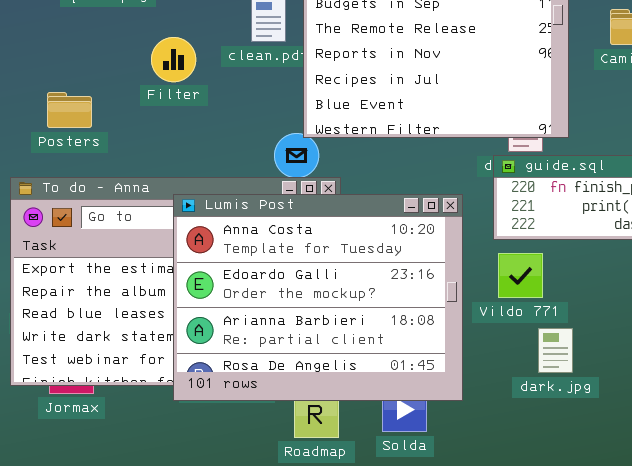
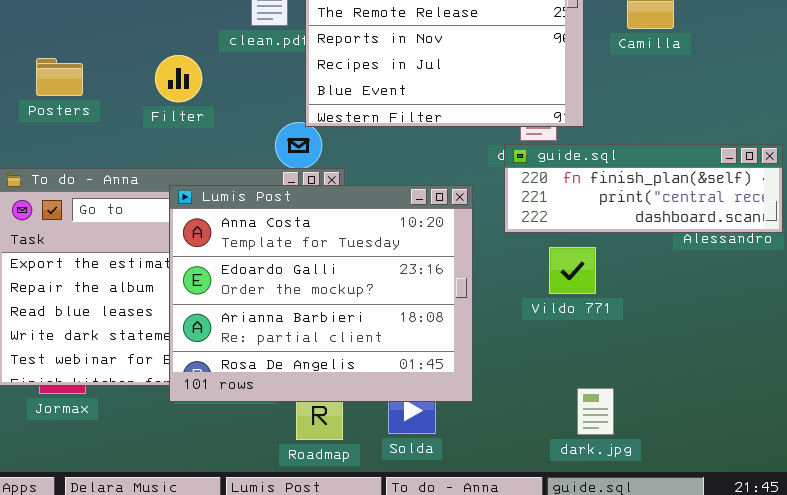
Filter: [151,37,196,82] -> [155,55,202,102], moved
Posters: [47,92,92,128] -> [36,58,83,96], moved
Vildo 771: [498,253,543,298] -> [549,247,596,294], moved
dark.jpg: [538,328,573,373] -> [577,388,614,435], moved

